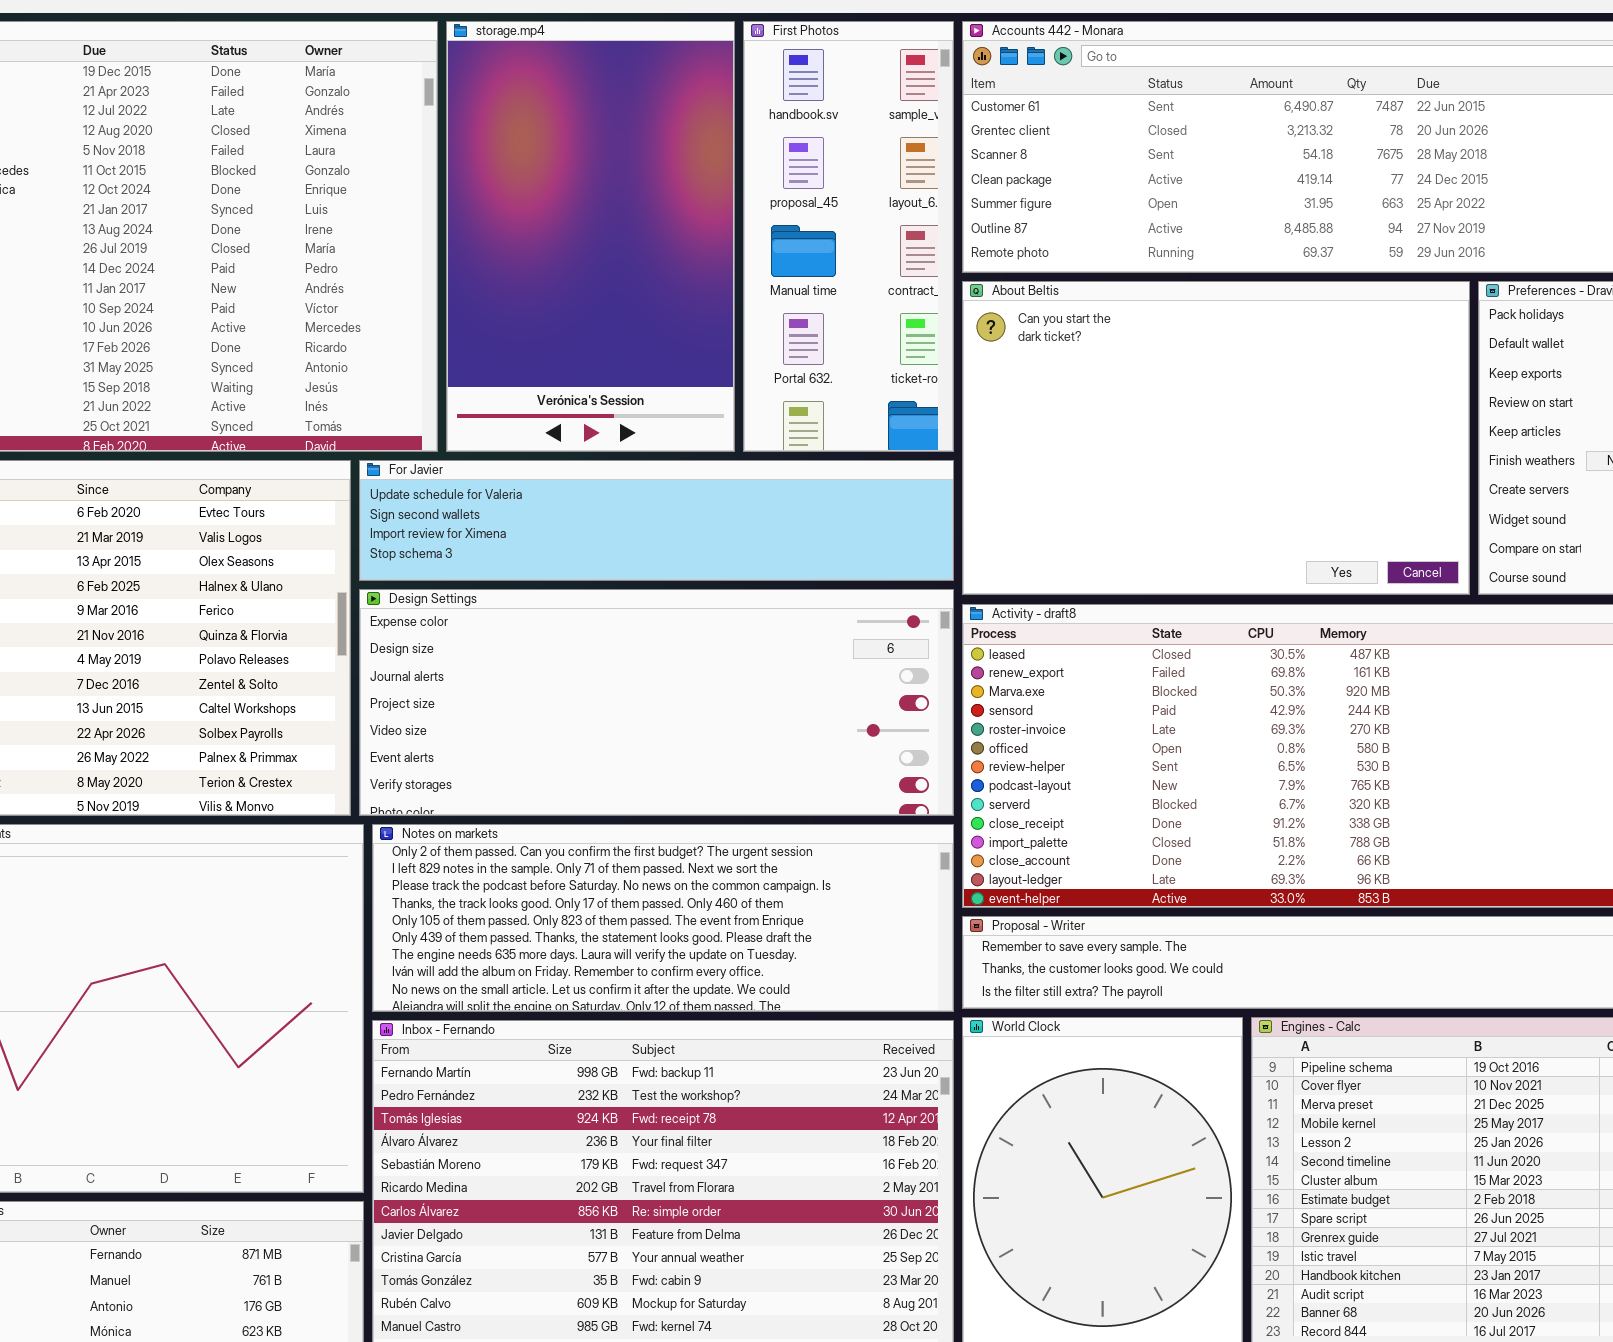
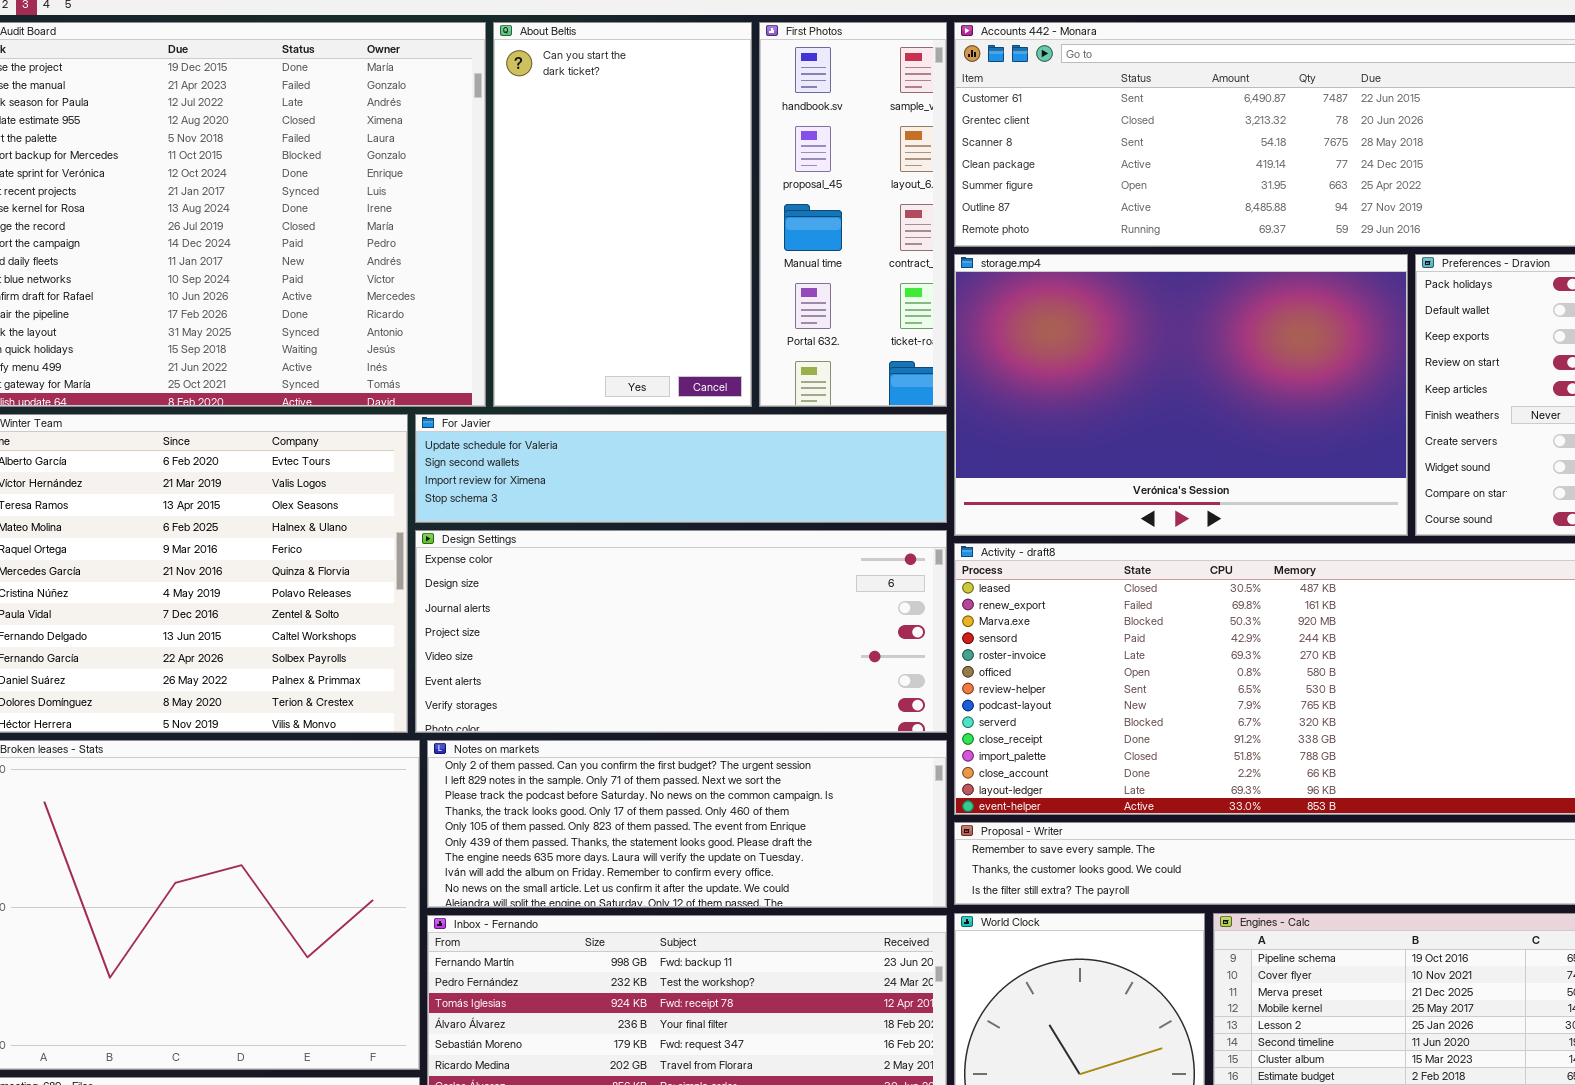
storage.mp4: [446,21,735,452] -> [954,254,1408,536], moved, resized
About Beltis: [962,281,1470,595] -> [493,22,752,407], moved, resized

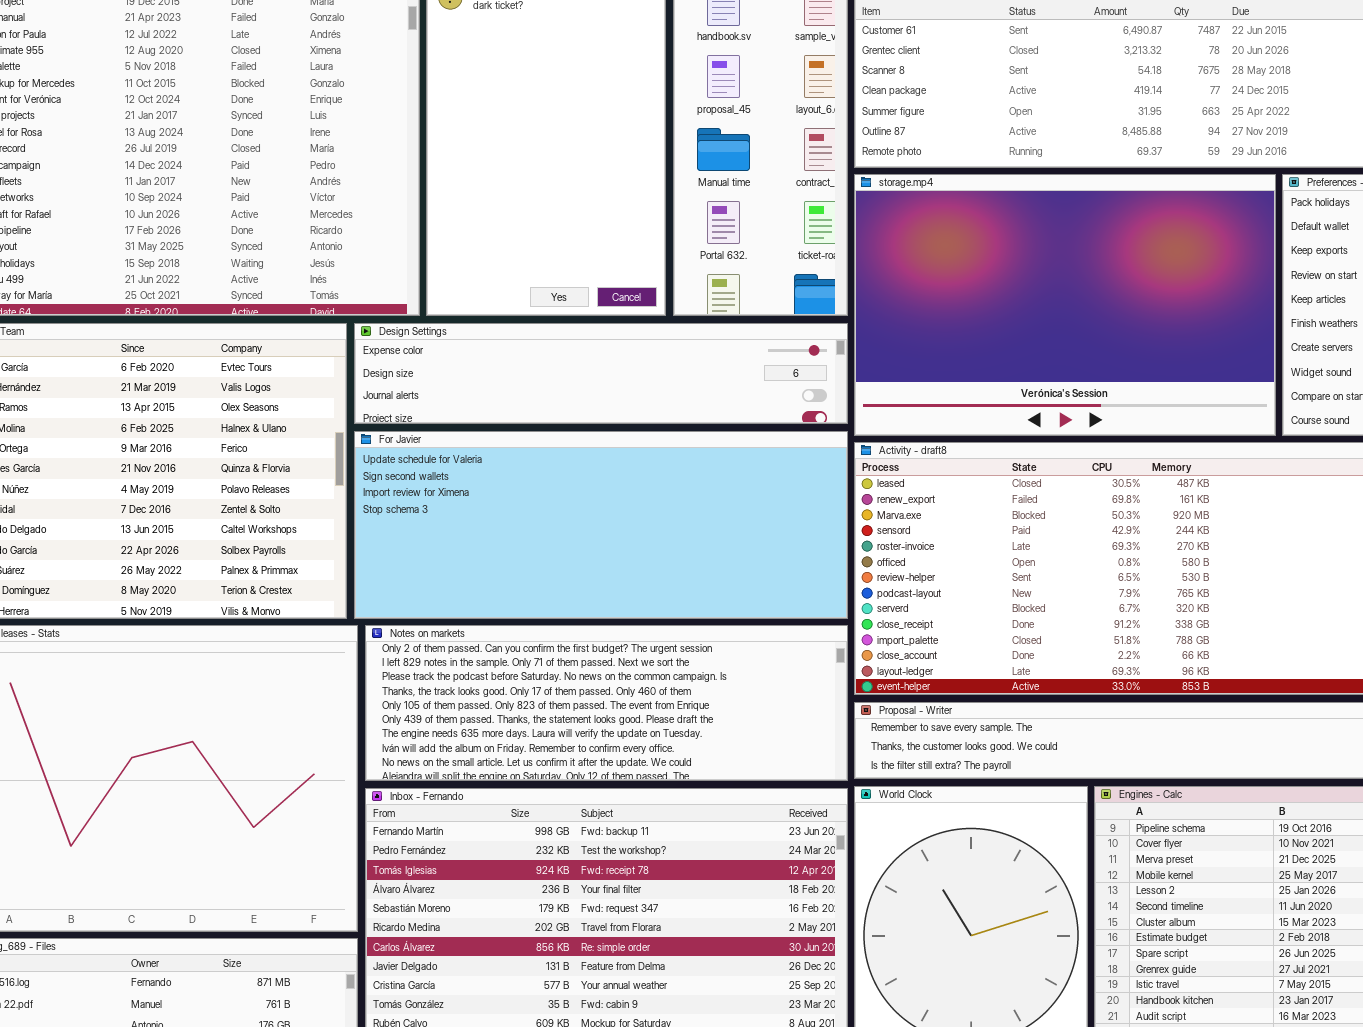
For Javier: [415,414,947,523] -> [354,431,848,619], moved, resized
Design Settings: [415,530,947,733] -> [354,323,848,424], moved, resized

